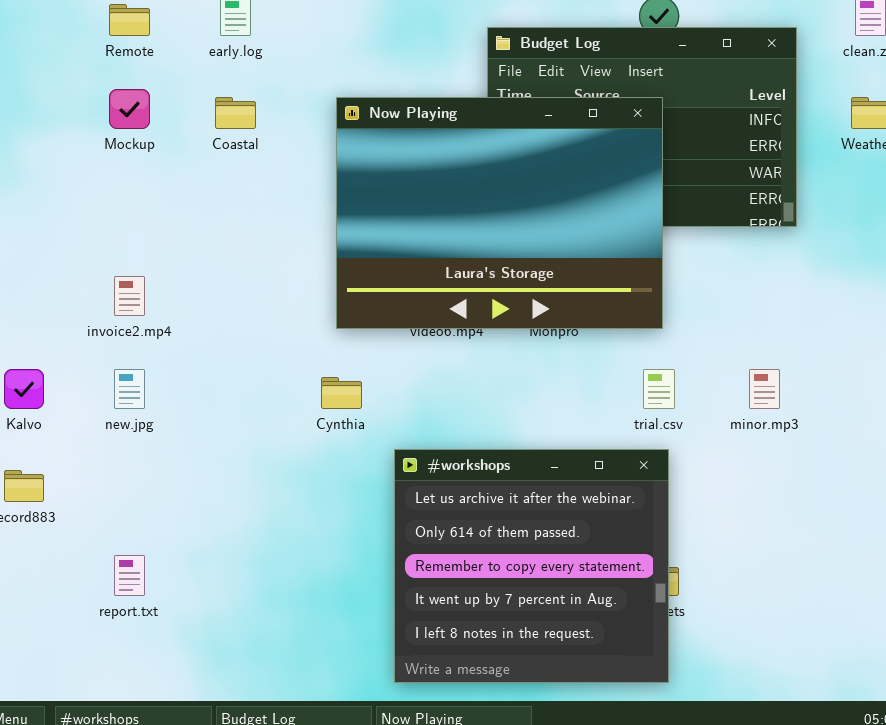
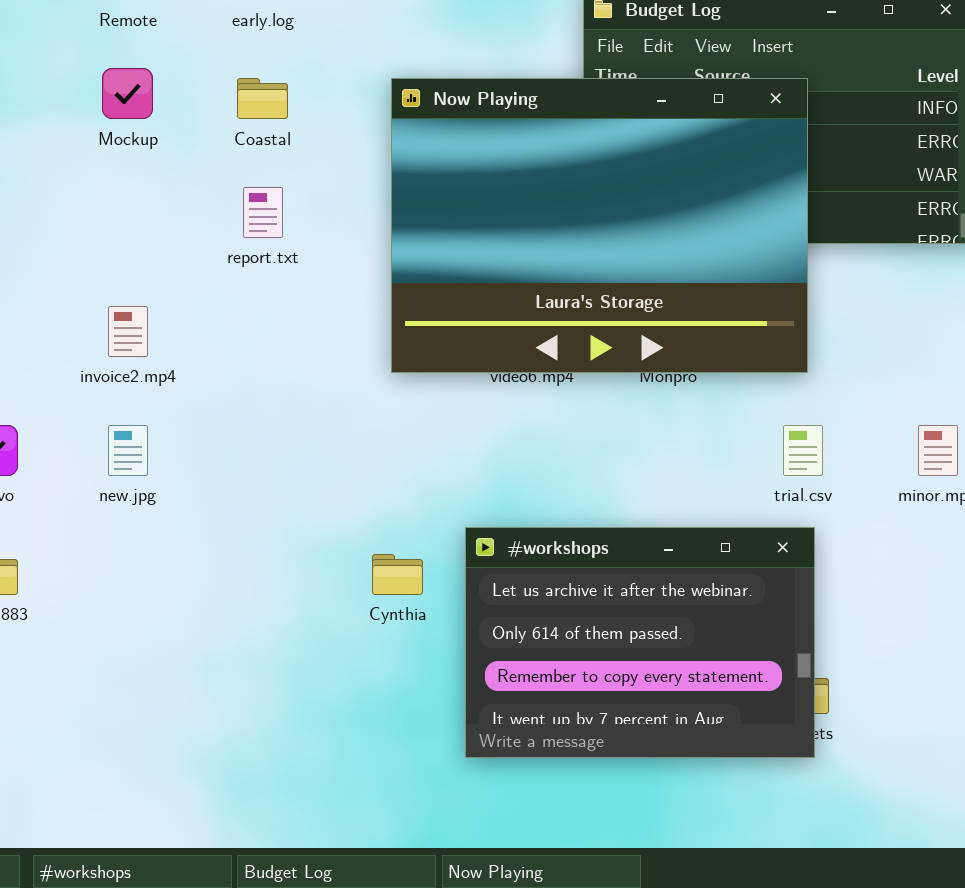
Cynthia: [321,377,362,409] -> [372,554,423,595], moved
#workshops: [394,449,669,683] -> [465,527,815,758], resized
report.txt: [114,555,145,596] -> [243,187,283,238], moved

